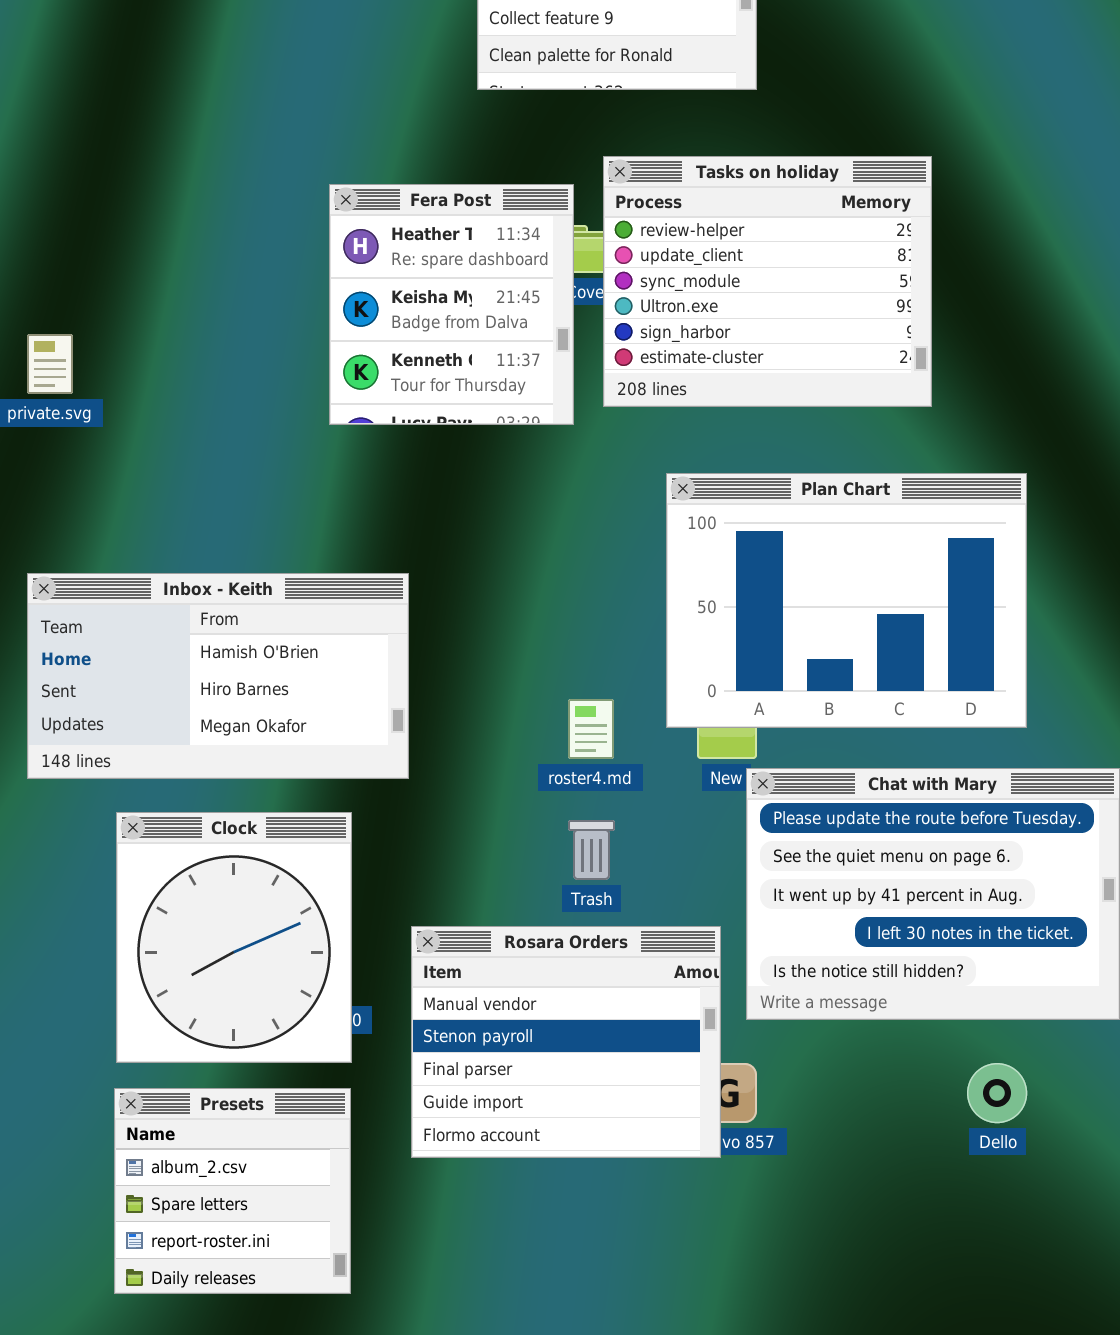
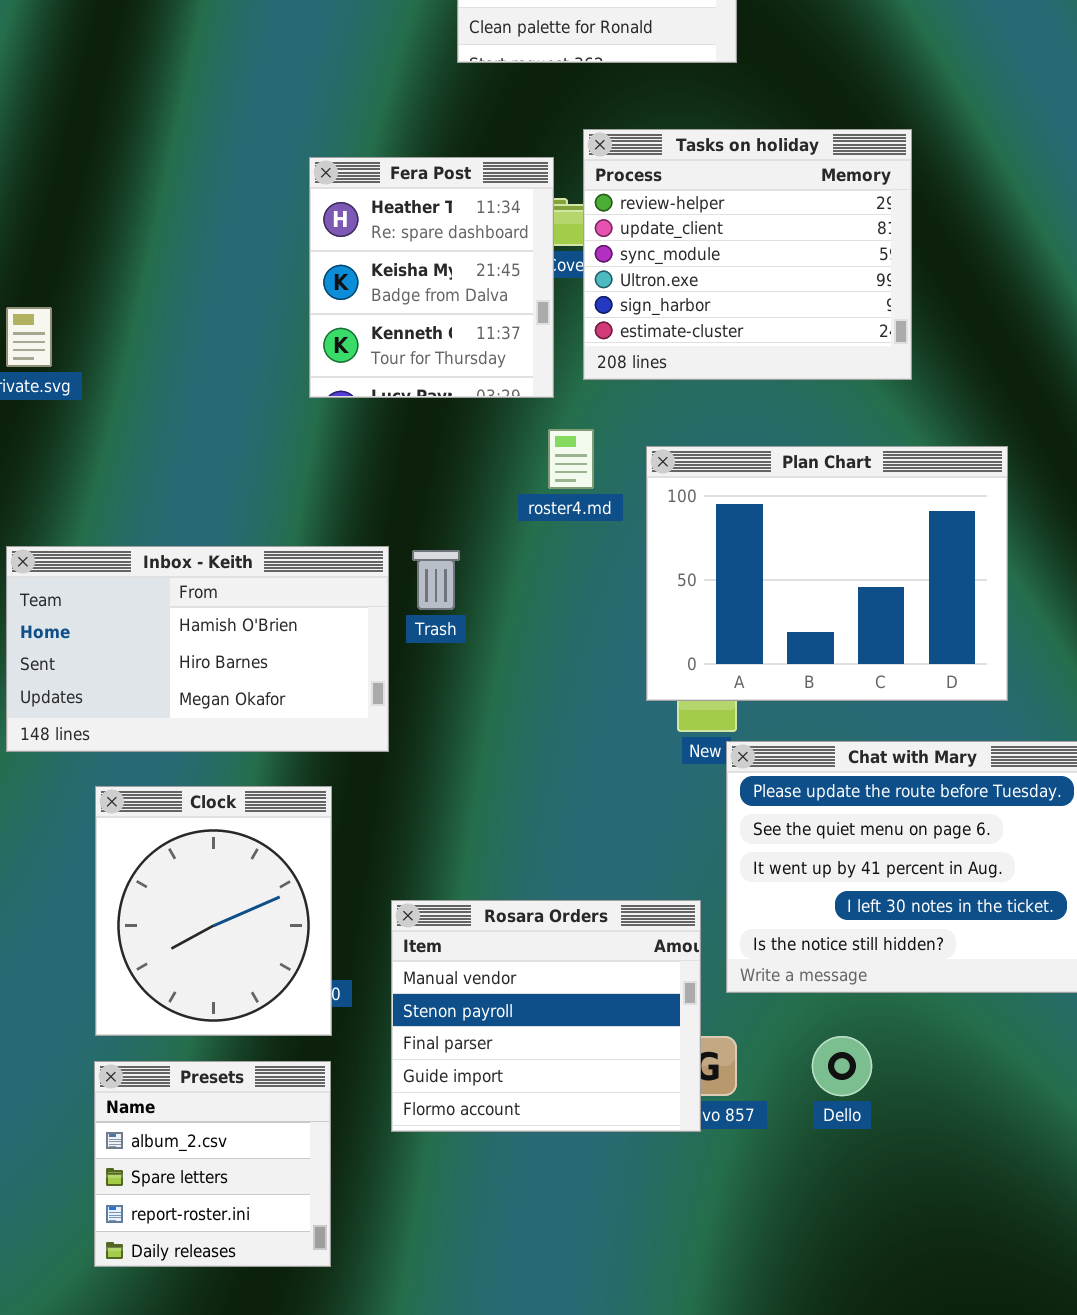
roster4.md: [568,699,614,759] -> [548,429,594,489], moved
Trash: [568,820,615,880] -> [412,550,460,610], moved
Dello: [967,1063,1027,1123] -> [812,1036,872,1096], moved

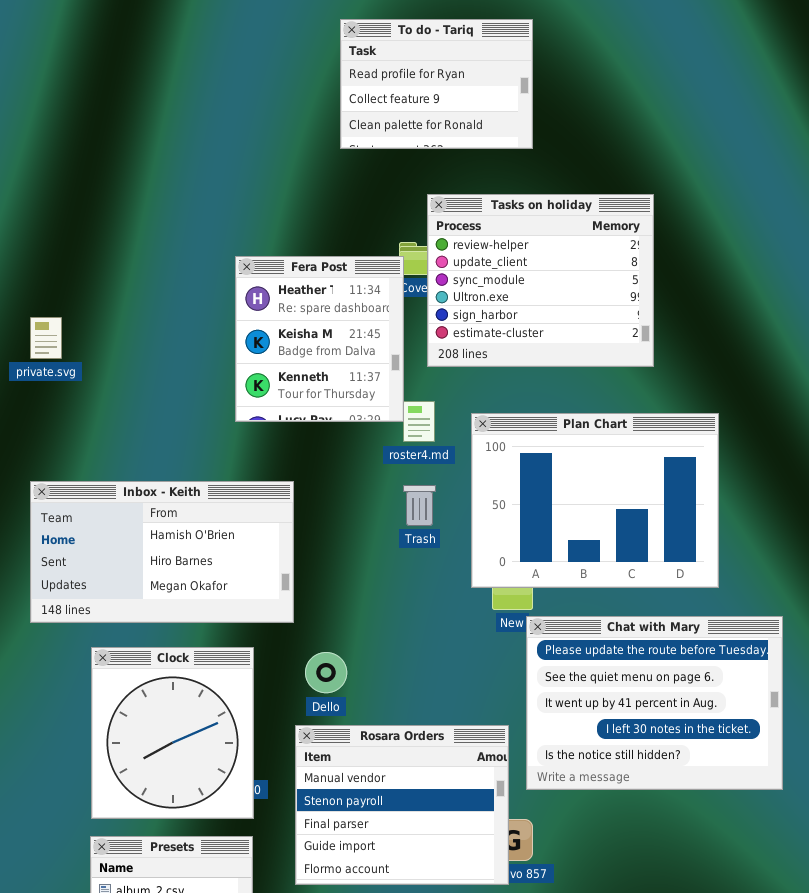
Fera Post: [309,157,554,398] -> [235,256,404,422], moved
Trash: [412,550,460,610] -> [403,485,436,526], moved
Dello: [812,1036,872,1096] -> [305,652,347,693], moved

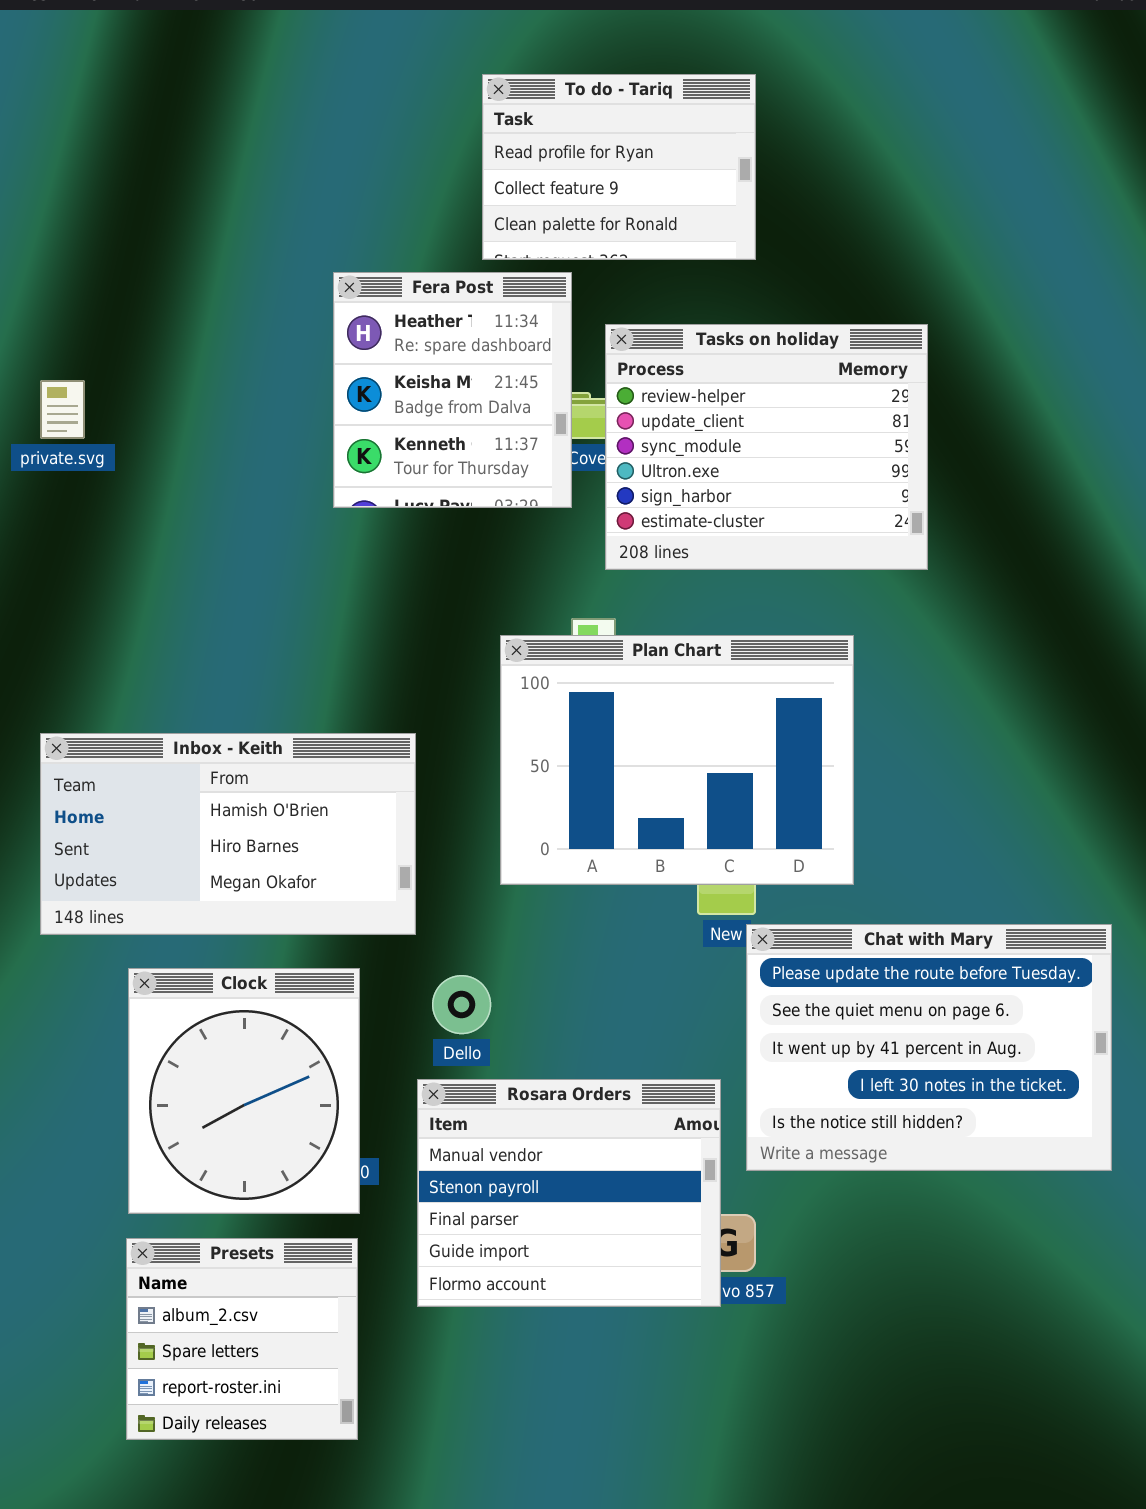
Fera Post: [235,256,404,422] -> [333,272,572,508], moved
private.svg: [30,317,62,359] -> [40,380,85,439], moved
Plan Chart: [471,413,719,588] -> [500,635,854,885], moved

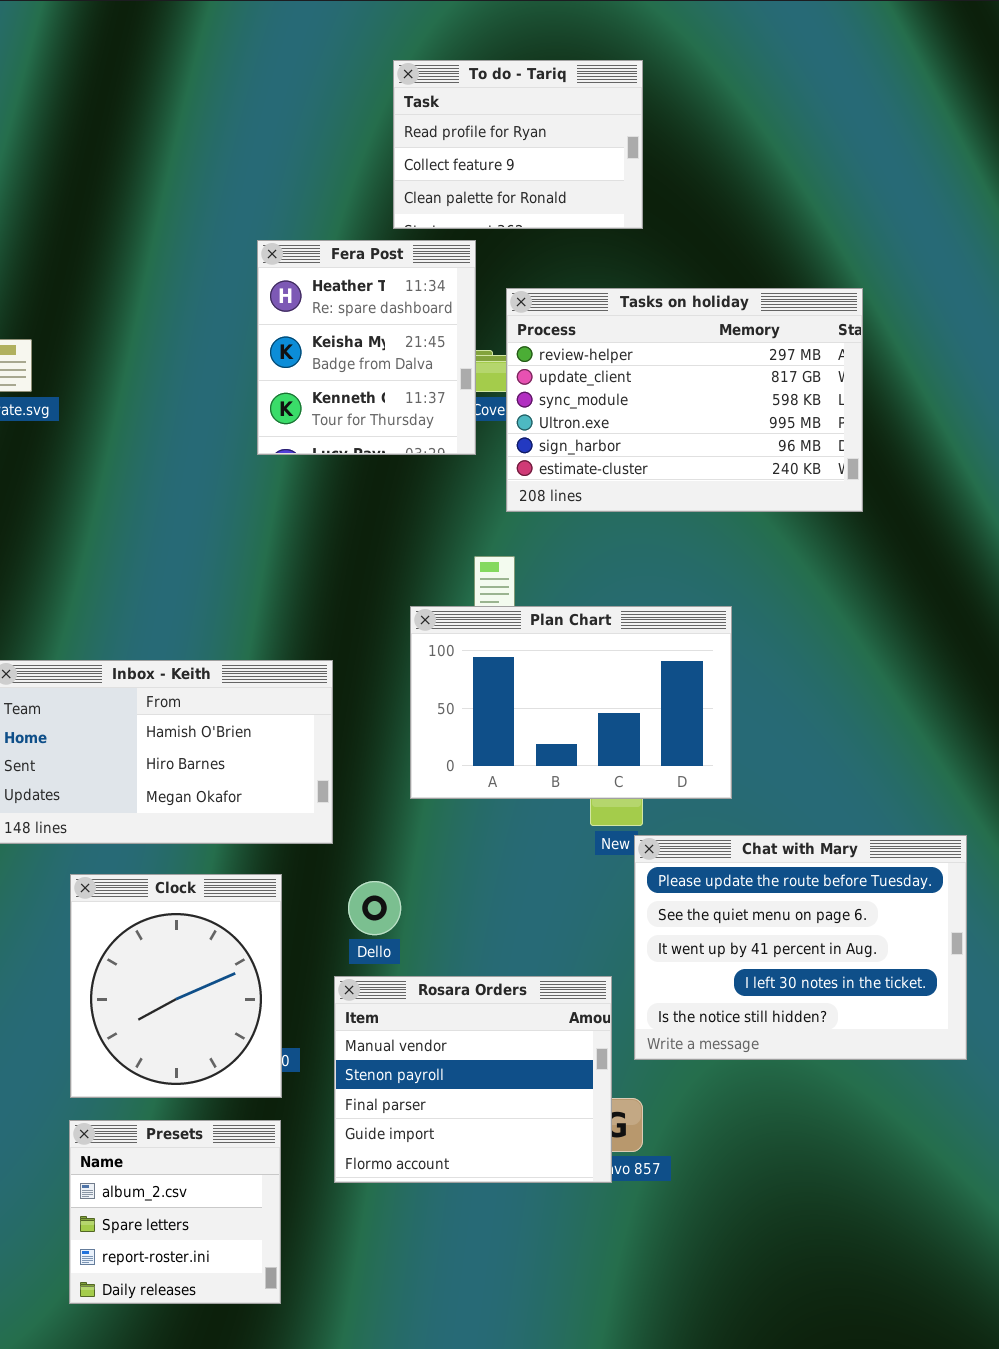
Tasks on holiday: [605,324,928,570] -> [506,288,863,512], resized
Plan Chart: [500,635,854,885] -> [410,606,732,799], resized

